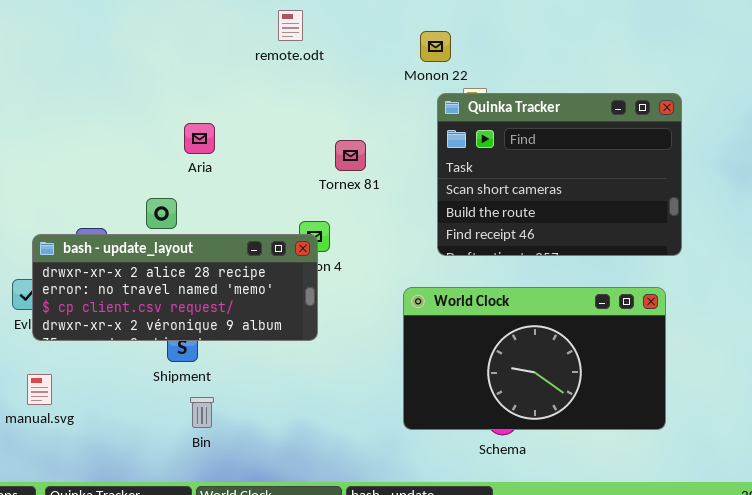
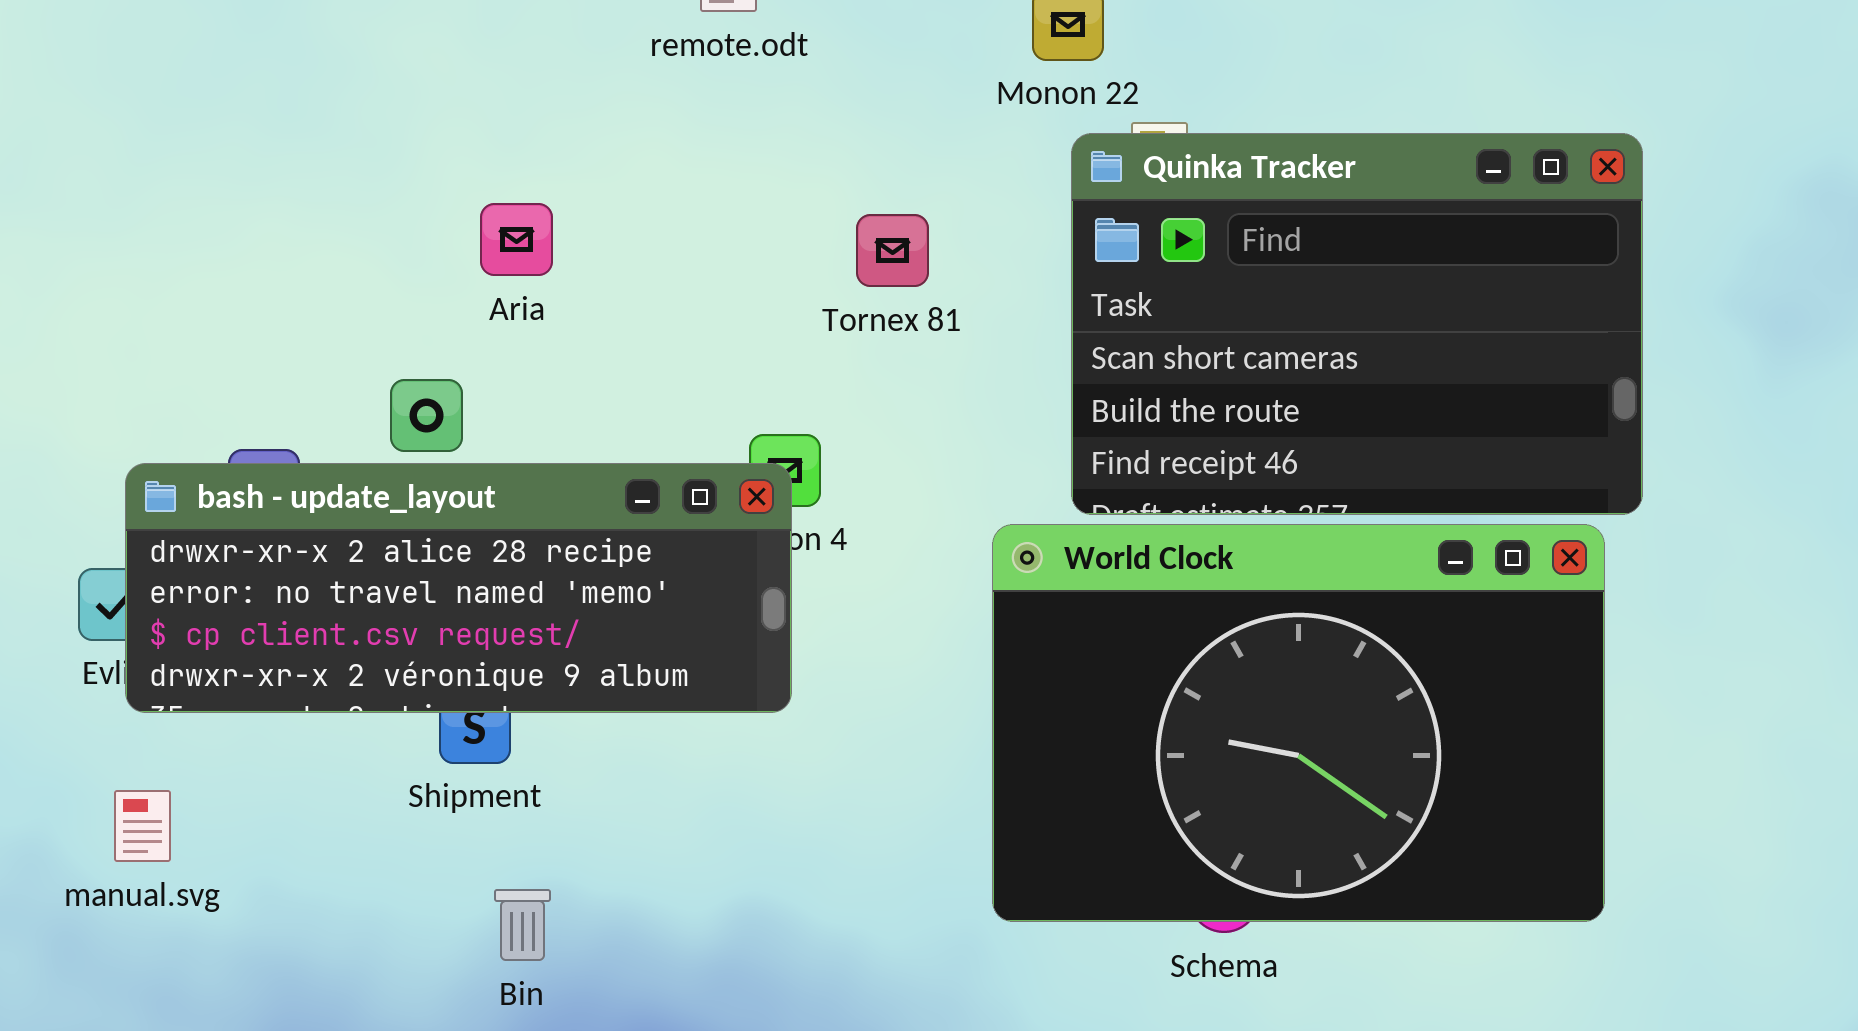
Tornex 81: [335,140,366,171] -> [856,214,929,287], moved
World Clock: [403,287,666,430] -> [992,524,1605,922], resized
Bin: [190,397,214,428] -> [494,889,551,961], moved

